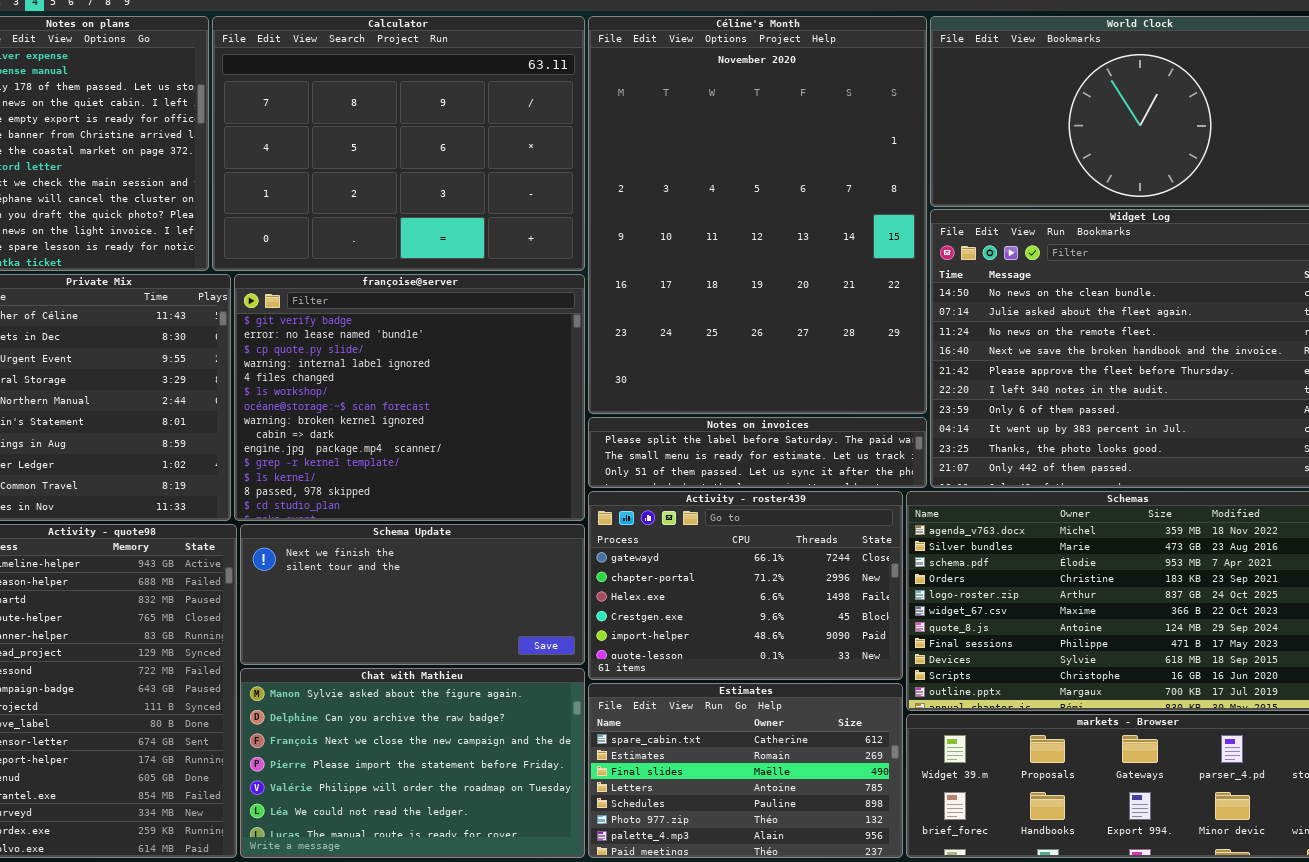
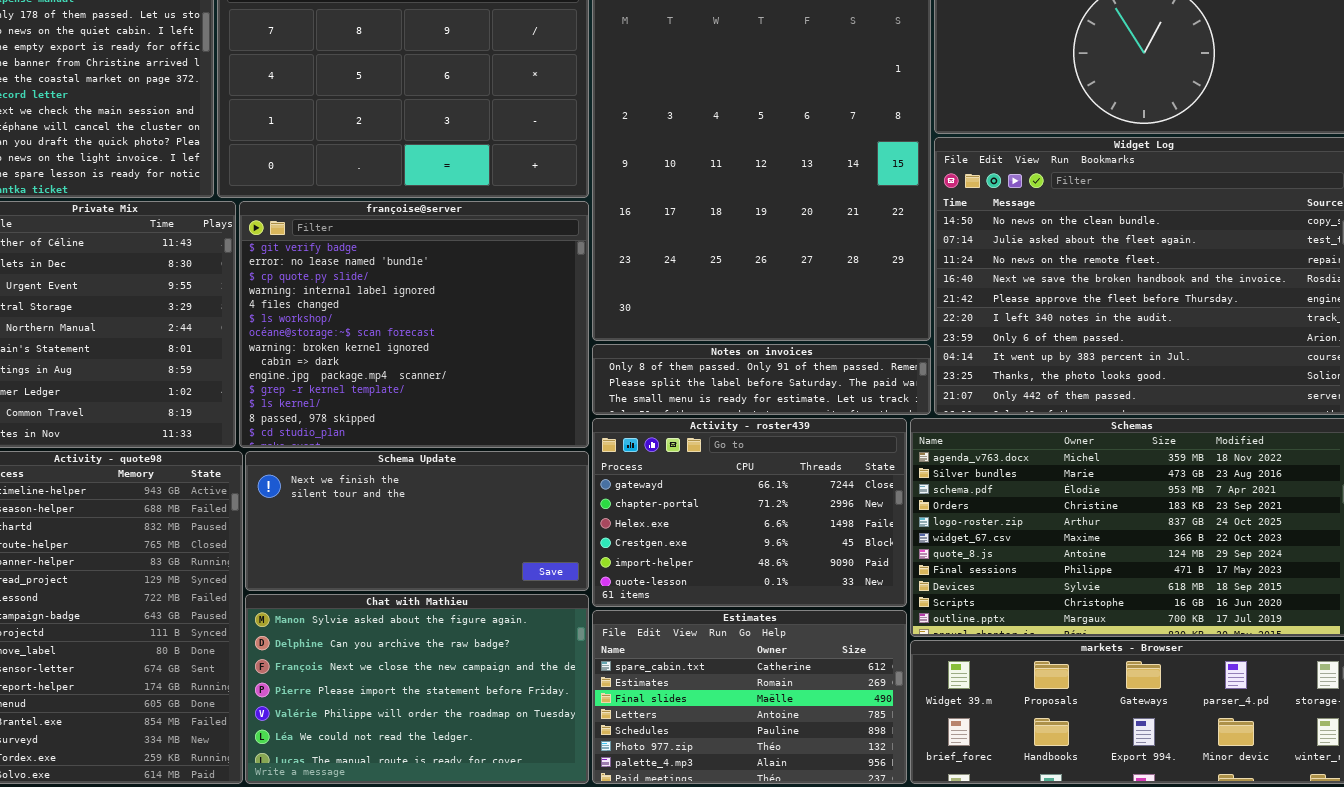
Notes on invoices: [588,417,927,488] -> [592,344,931,415], scrolled up 1 row

